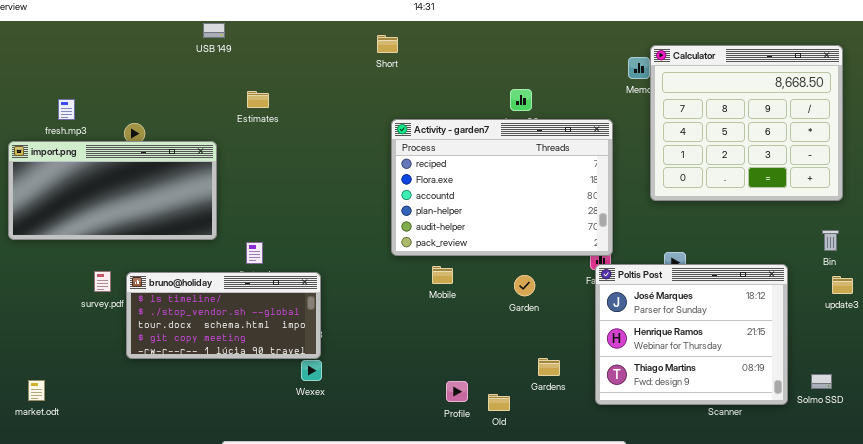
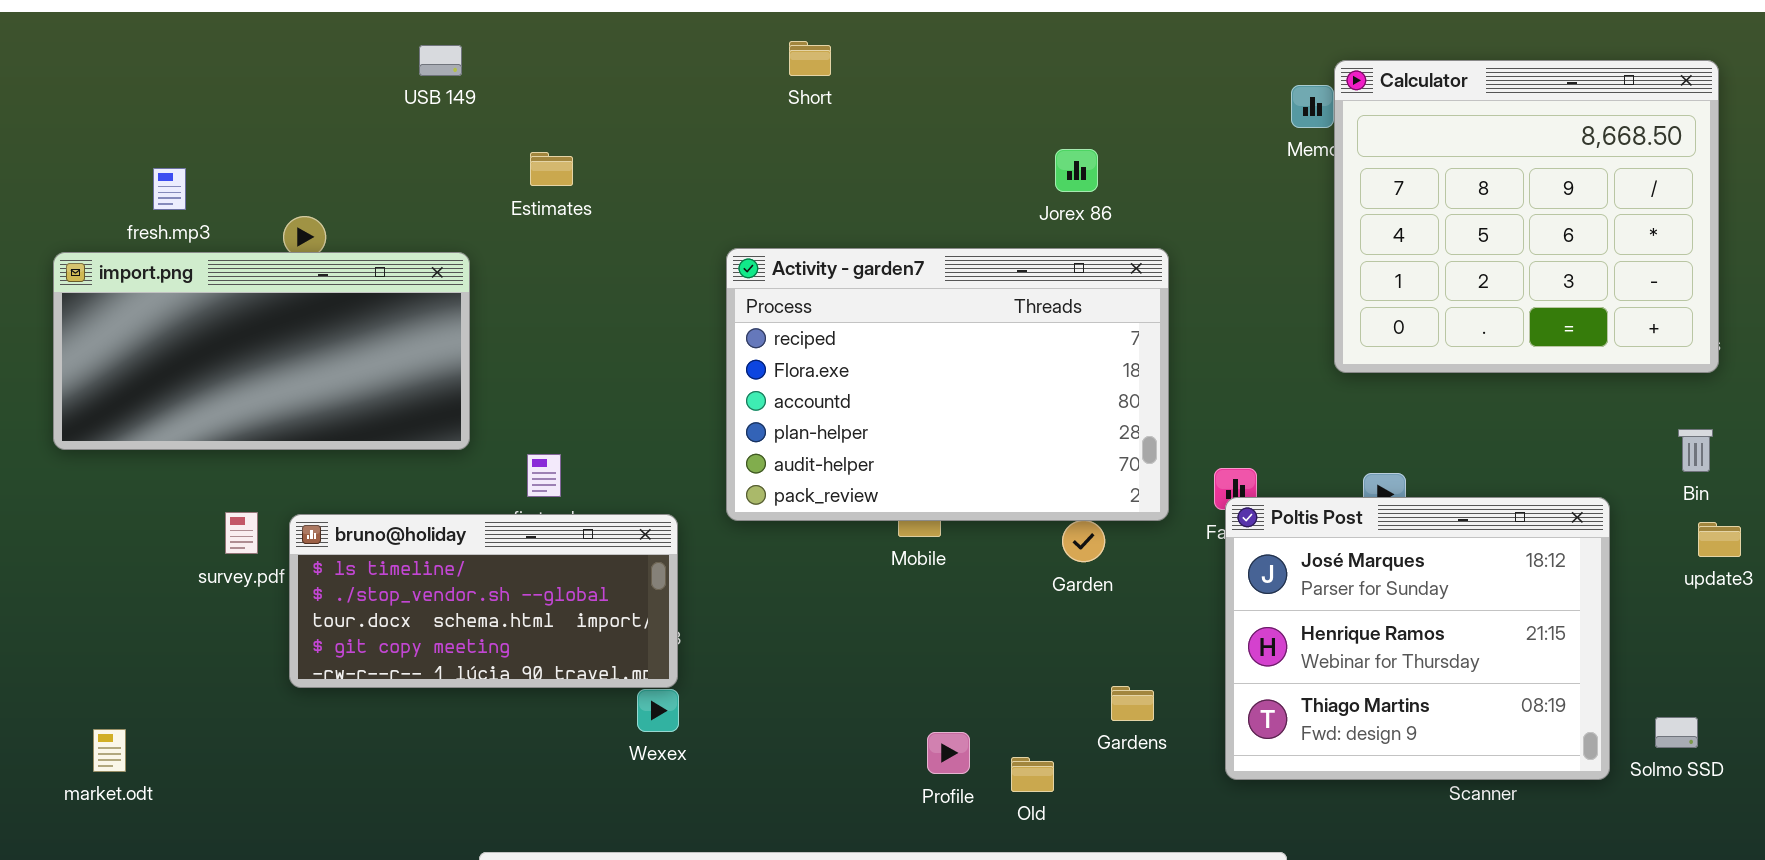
USB 149: [203,23,225,38] -> [419,45,462,76], moved
Activity - garden7: [391,119,613,256] -> [726,248,1169,521], moved

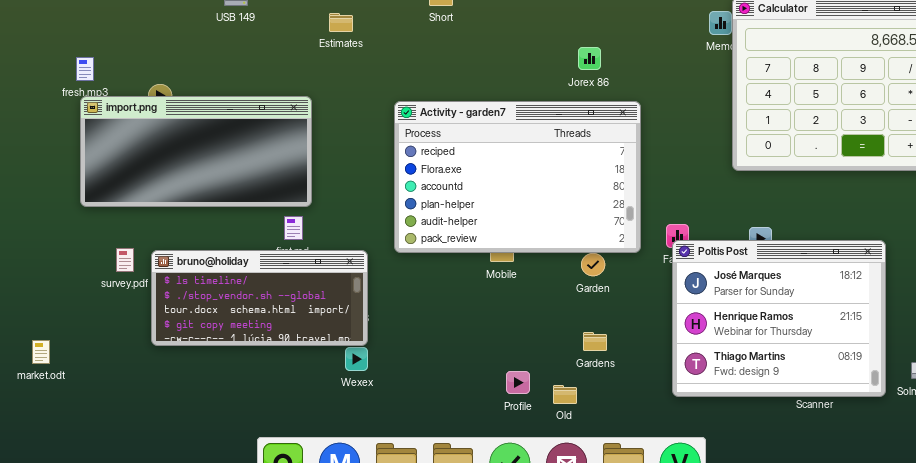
Estimates: [530,152,573,186] -> [329,13,353,32], moved
import.png: [53,252,470,450] -> [80,96,312,207], moved
Gardens: [1111,686,1154,721] -> [583,332,607,351], moved
market.odt: [93,729,126,772] -> [32,340,50,364], moved

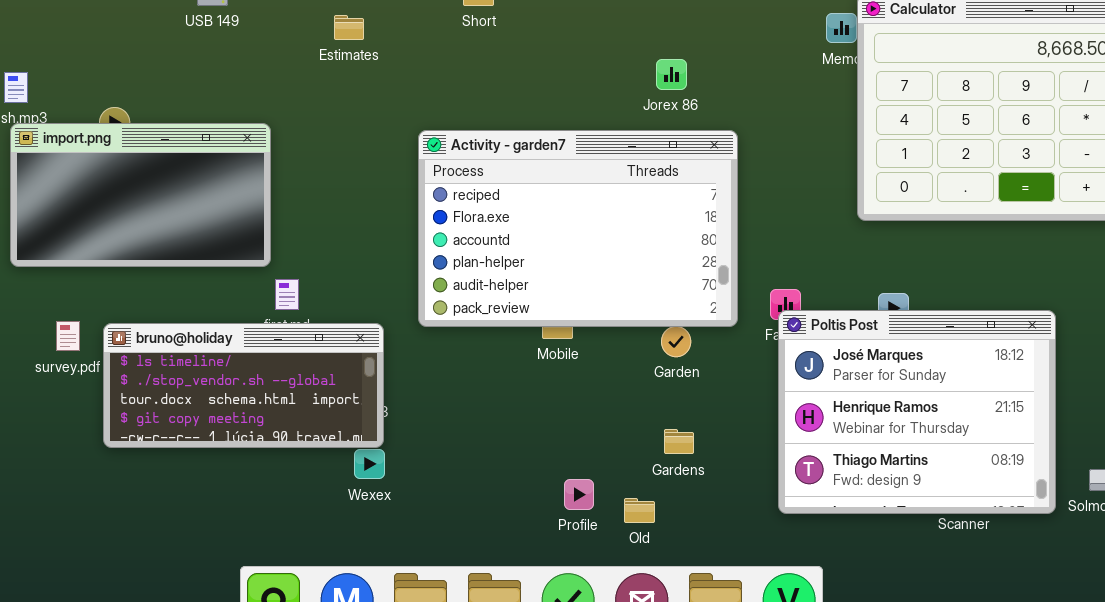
import.png: [80,96,312,207] -> [10,123,271,267], resized

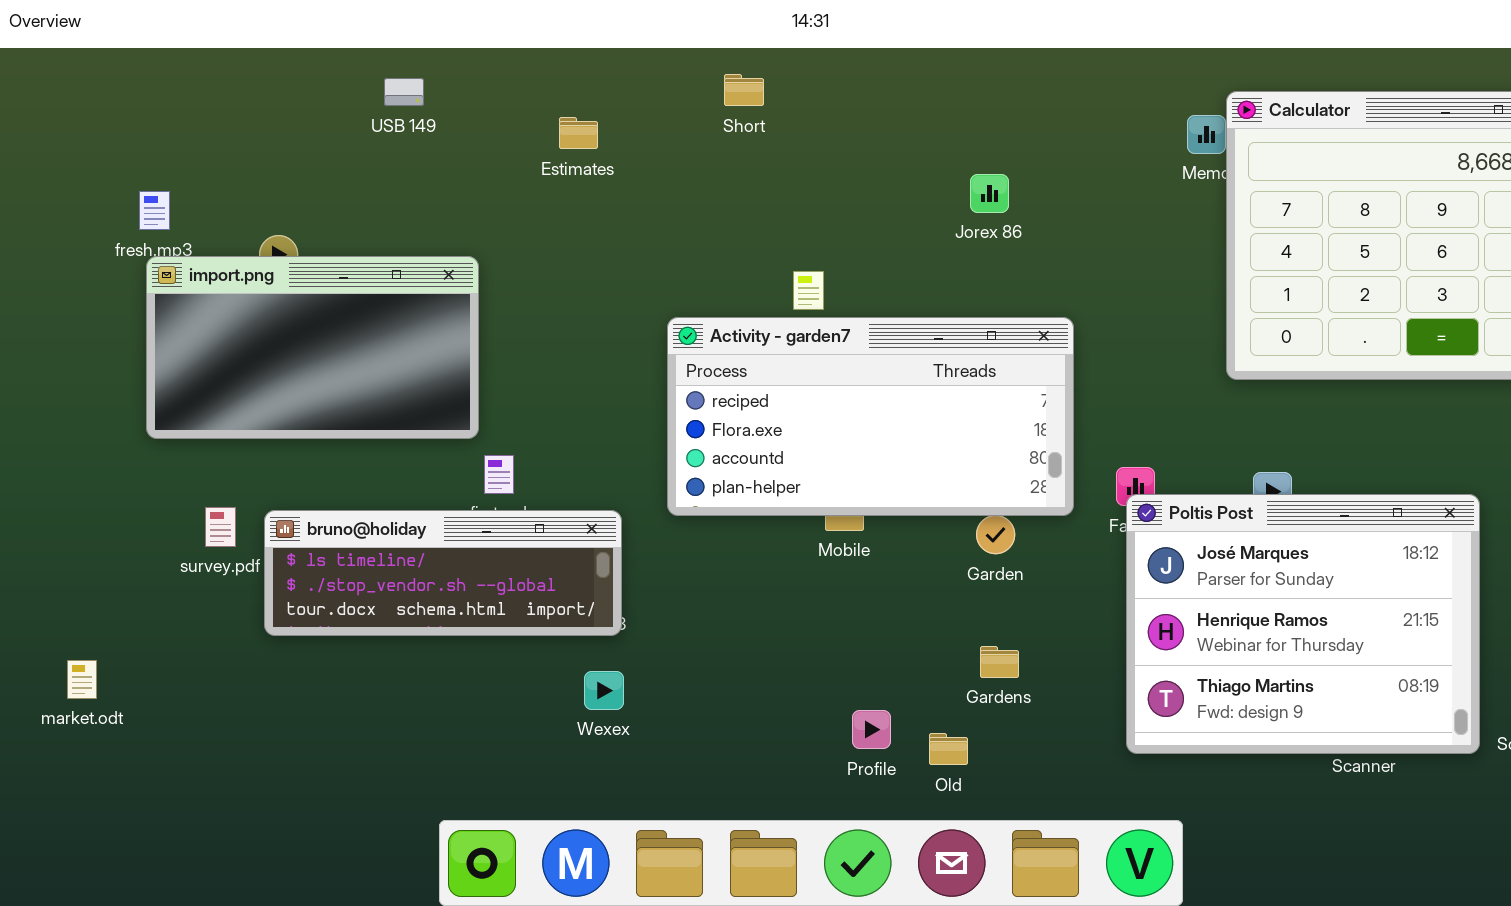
Activity - garden7: [418,130,738,327] -> [667,317,1074,516], resized
bruno@holiday: [103,323,384,448] -> [264,510,622,636], resized

